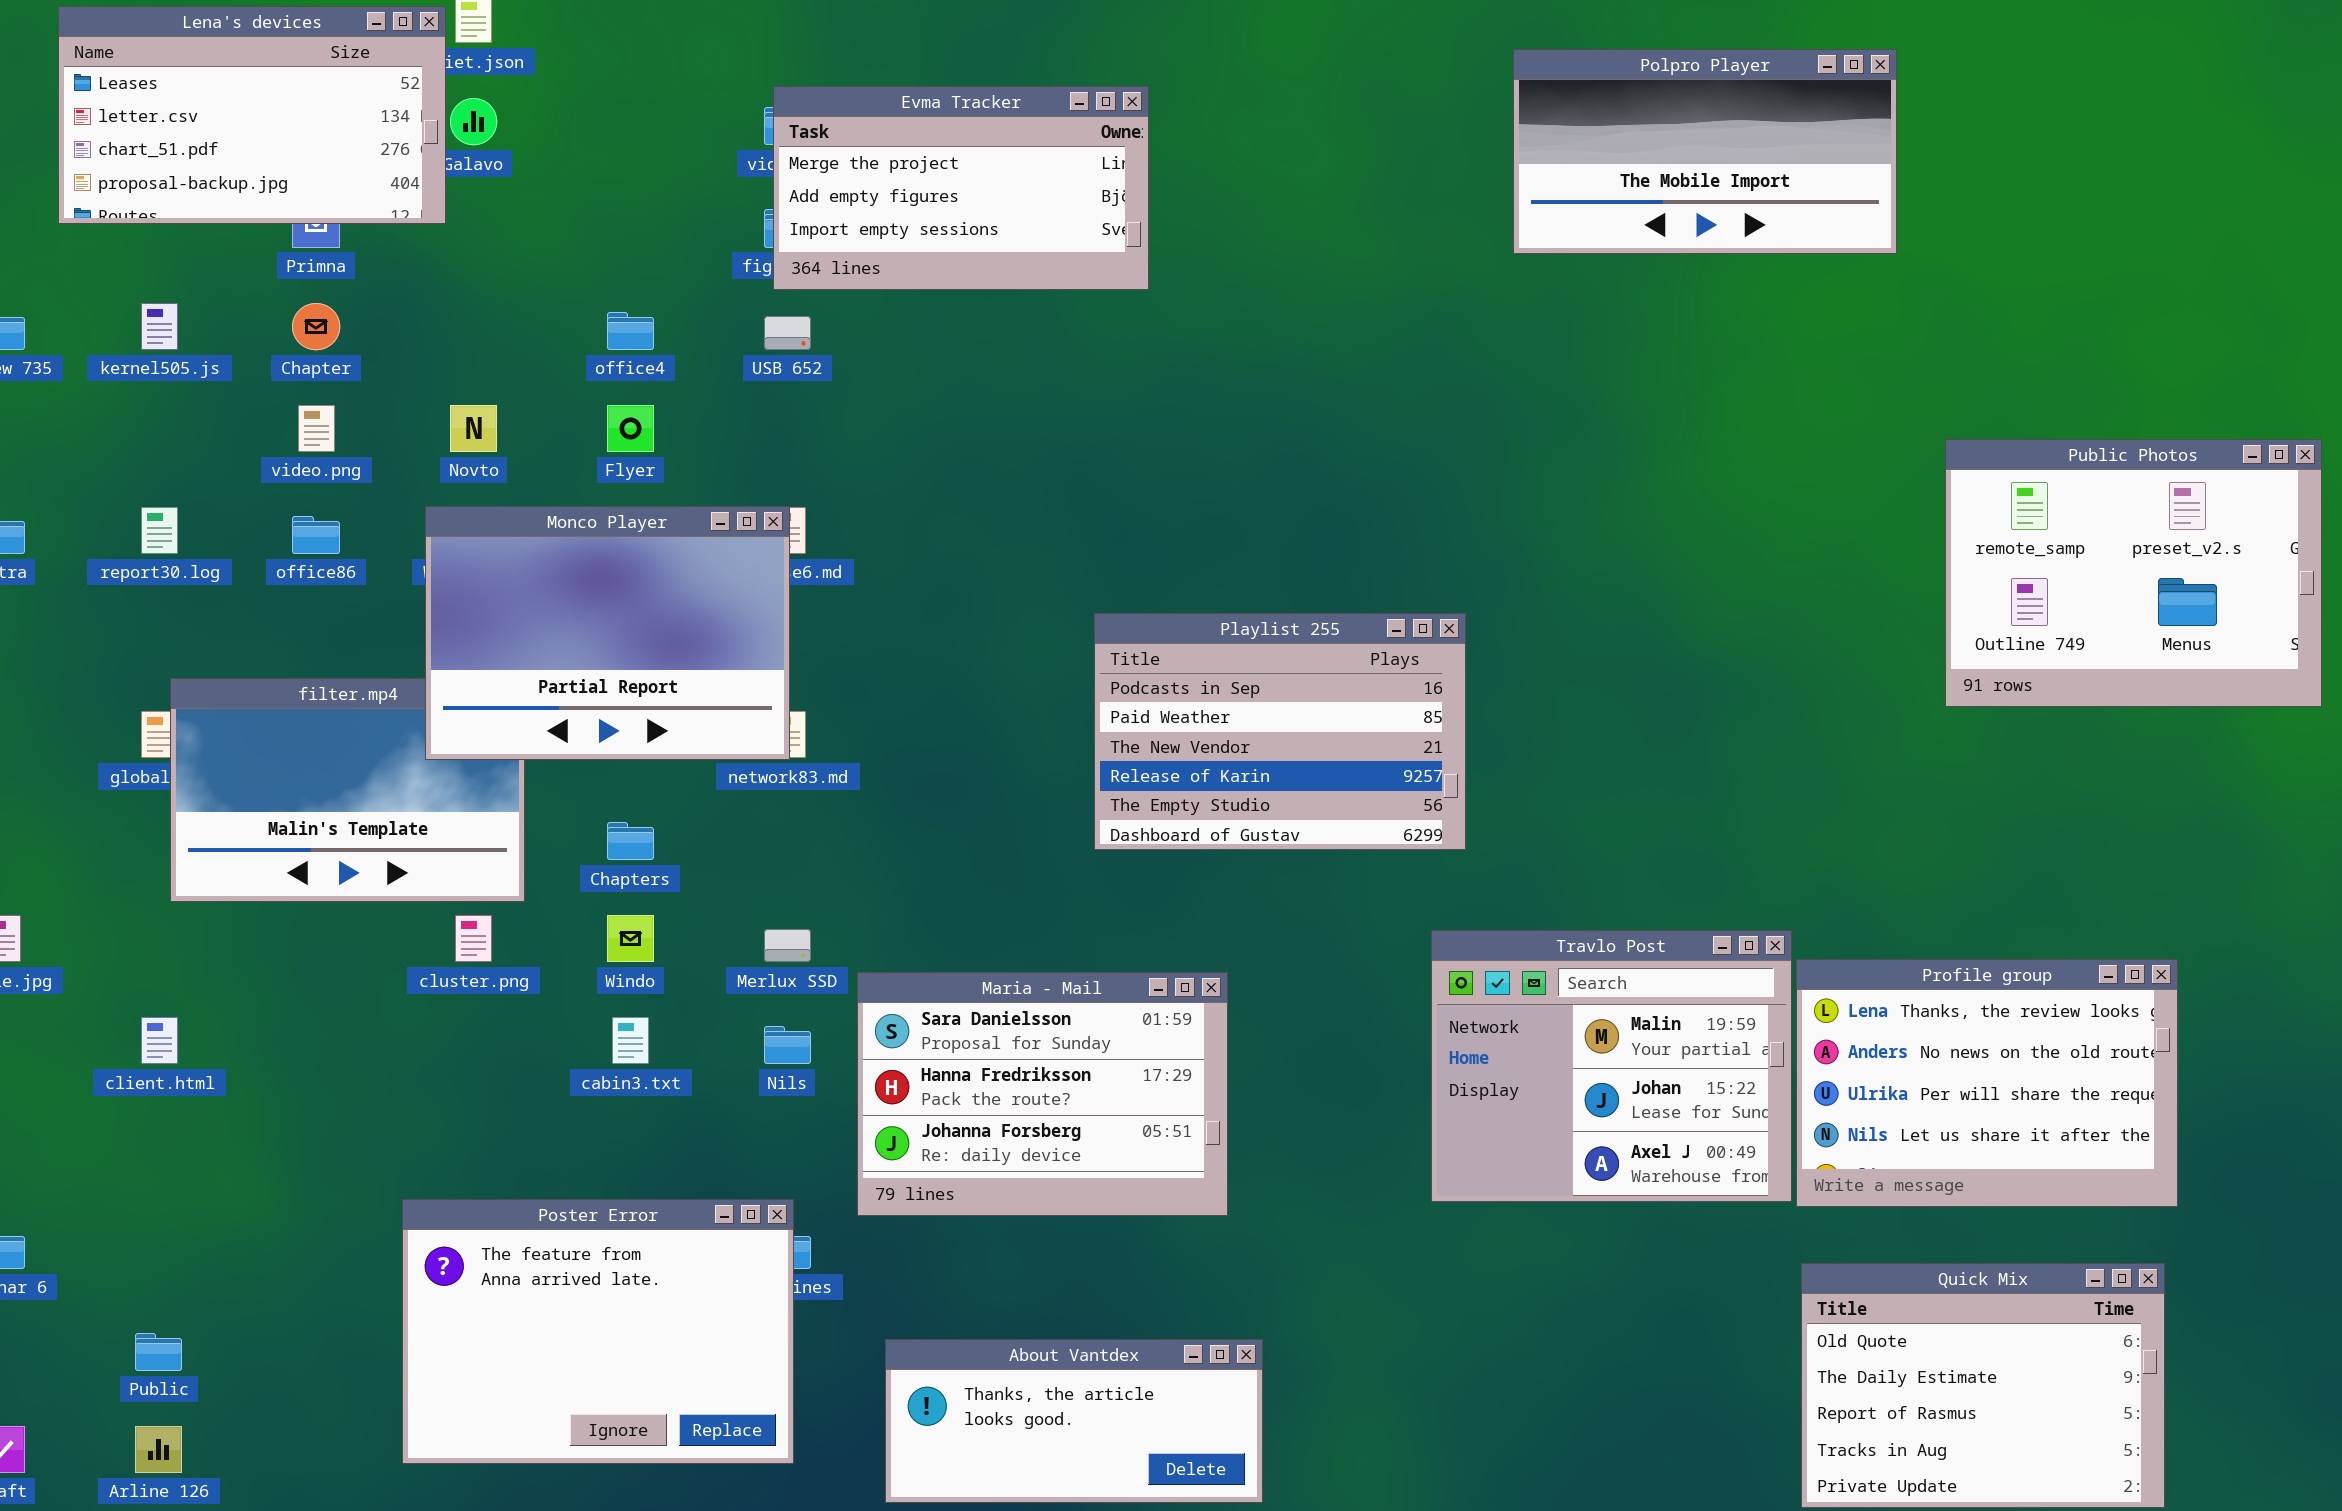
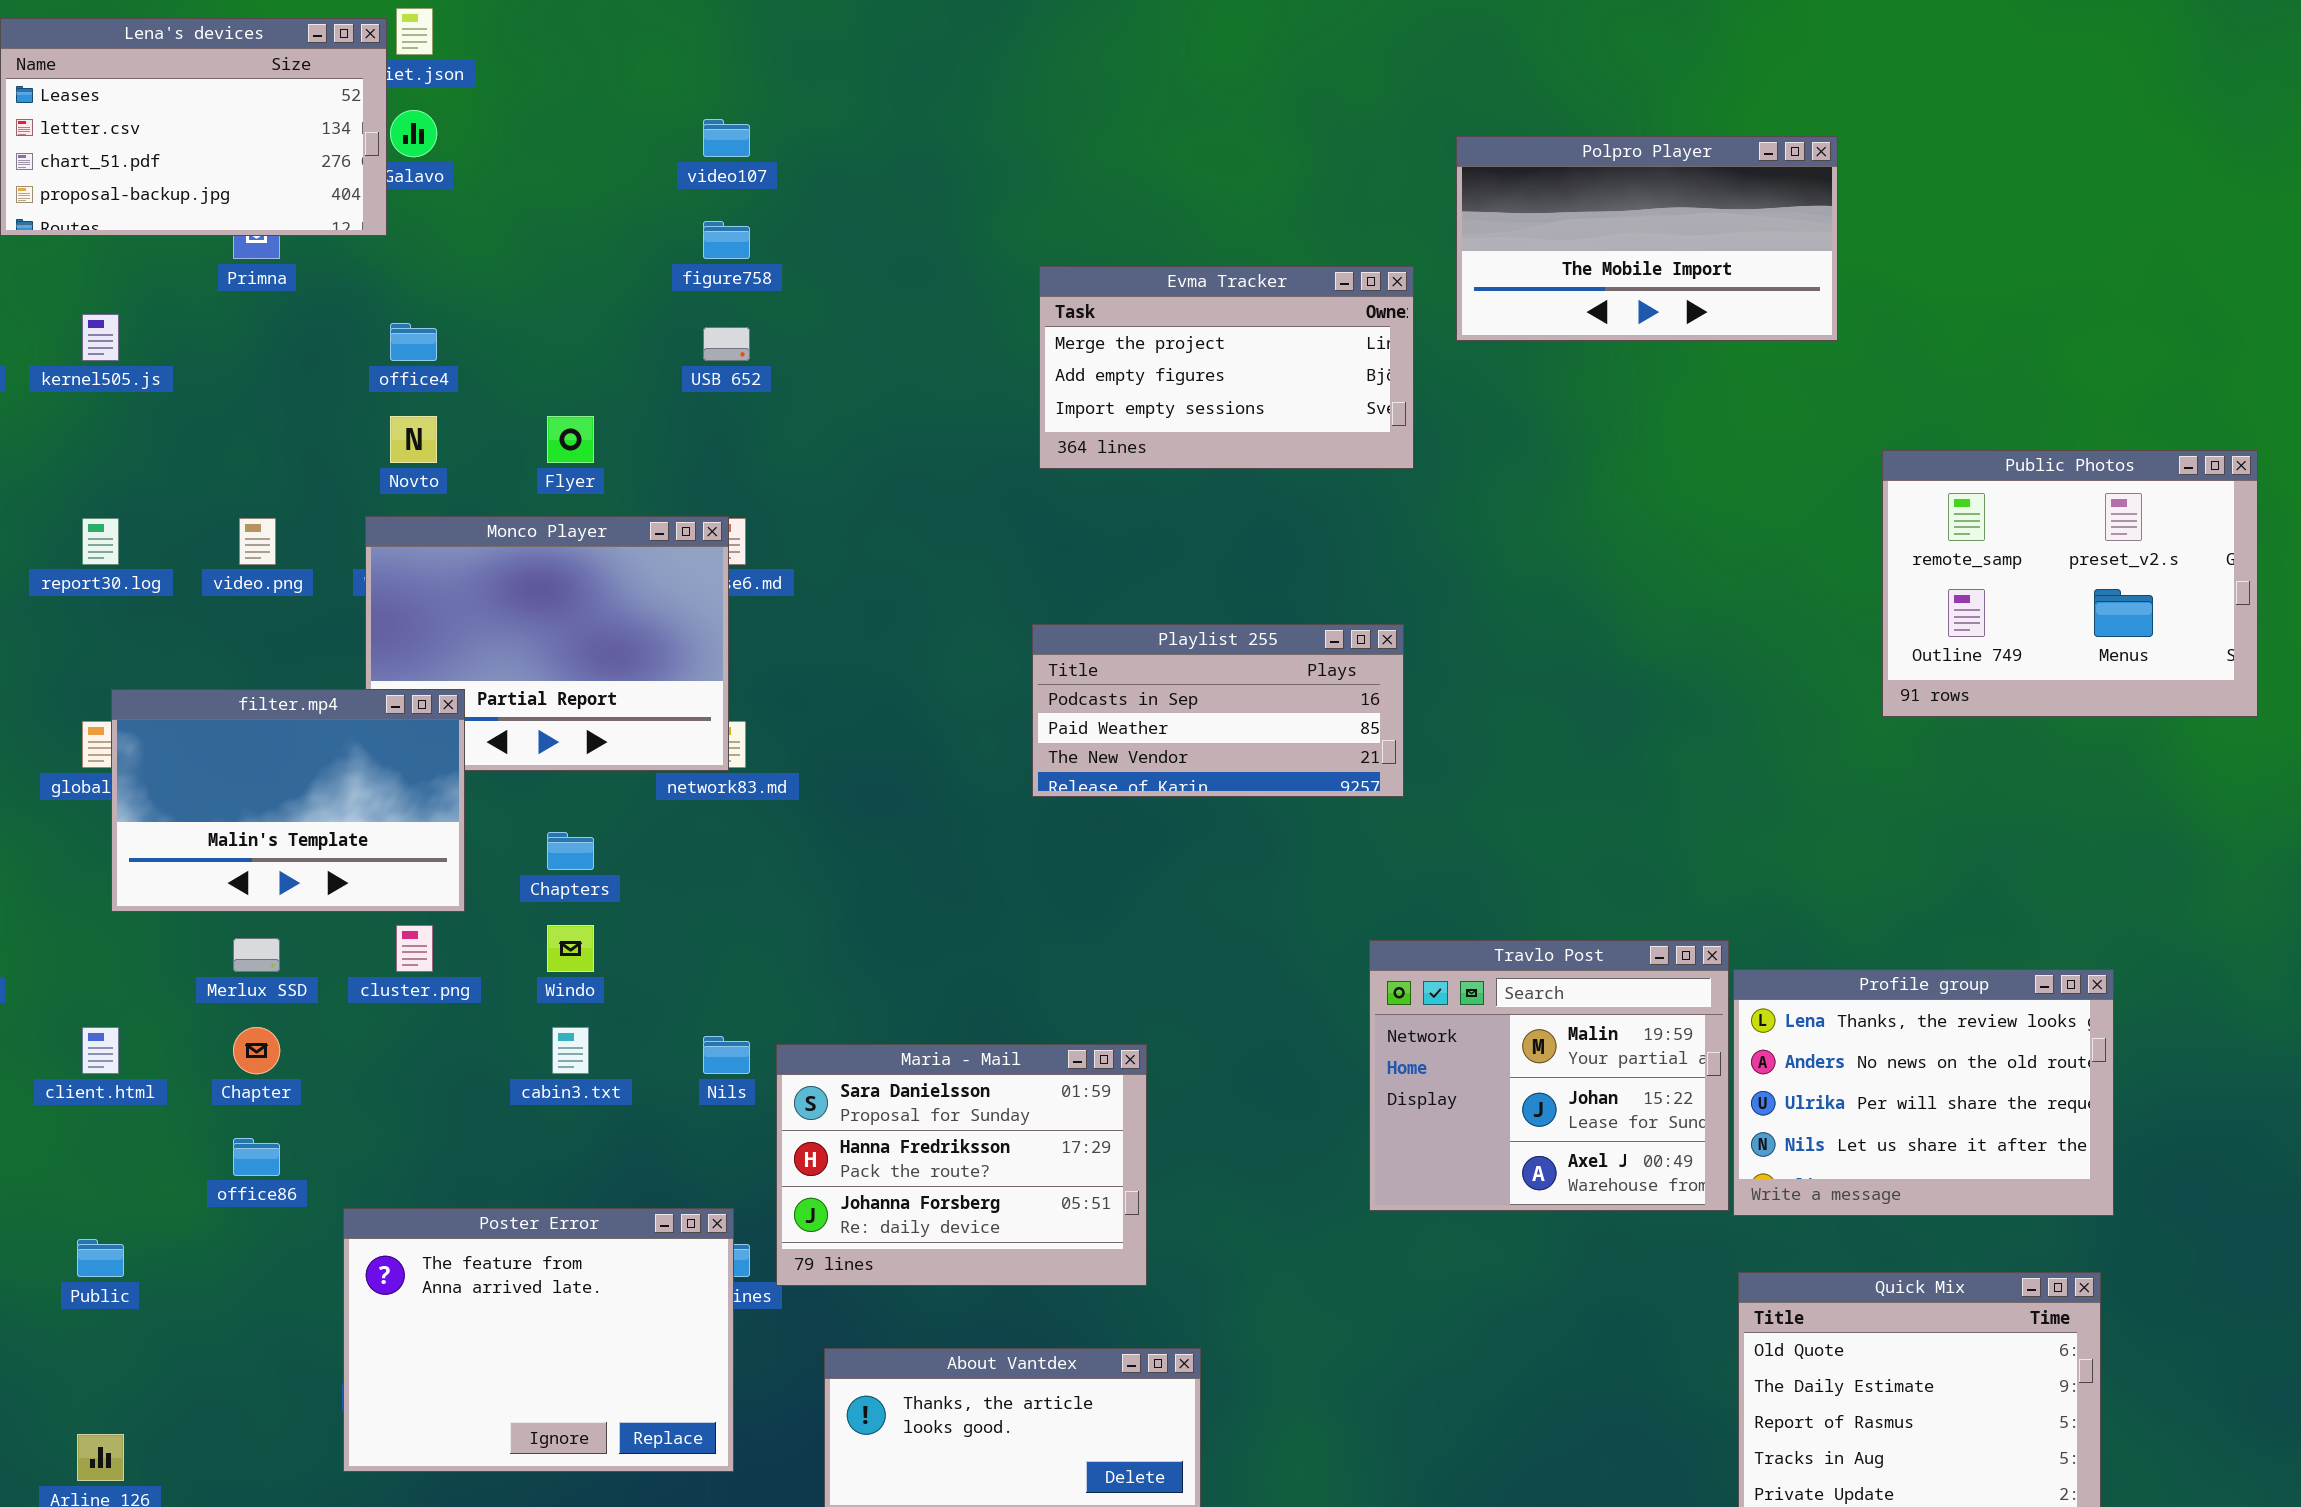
Polpro Player: [1513,49,1897,254] -> [1456,136,1838,341], moved
Evma Tracker: [773,86,1149,290] -> [1039,266,1414,469], moved
Chapter: [292,303,340,350] -> [233,1027,280,1074], moved
office4: [607,312,654,350] -> [390,323,437,361], moved
video.png: [298,405,335,452] -> [239,518,276,565], moved
office86: [292,516,340,554] -> [233,1138,280,1176], moved
Playlist 255: [1094,613,1466,850] -> [1032,624,1404,797], resized
filter.mp4: [170,678,525,902] -> [111,689,465,912], raised
Merlux SSD: [764,929,811,962] -> [233,938,280,972], moved
Maria - Mail: [857,972,1228,1216] -> [776,1044,1147,1286], moved
Public: [135,1333,182,1371] -> [77,1239,124,1277], moved

